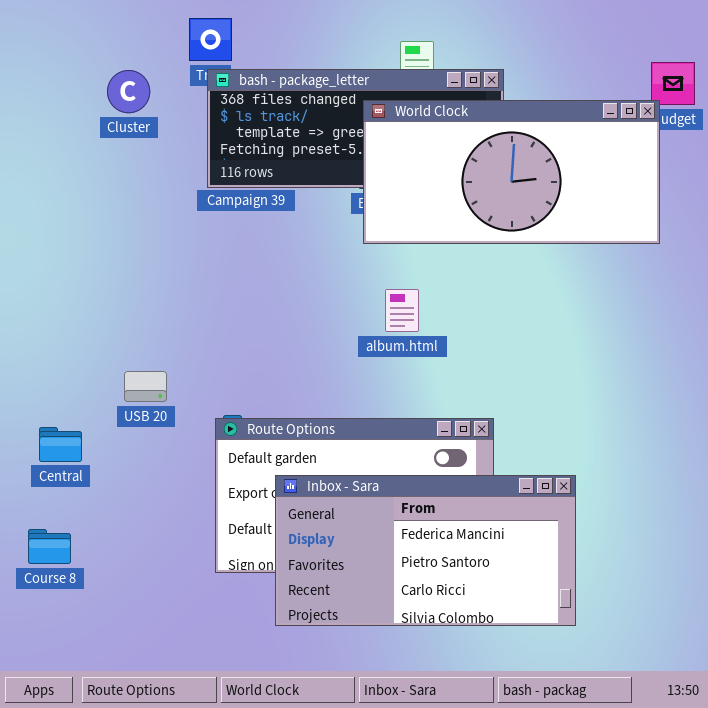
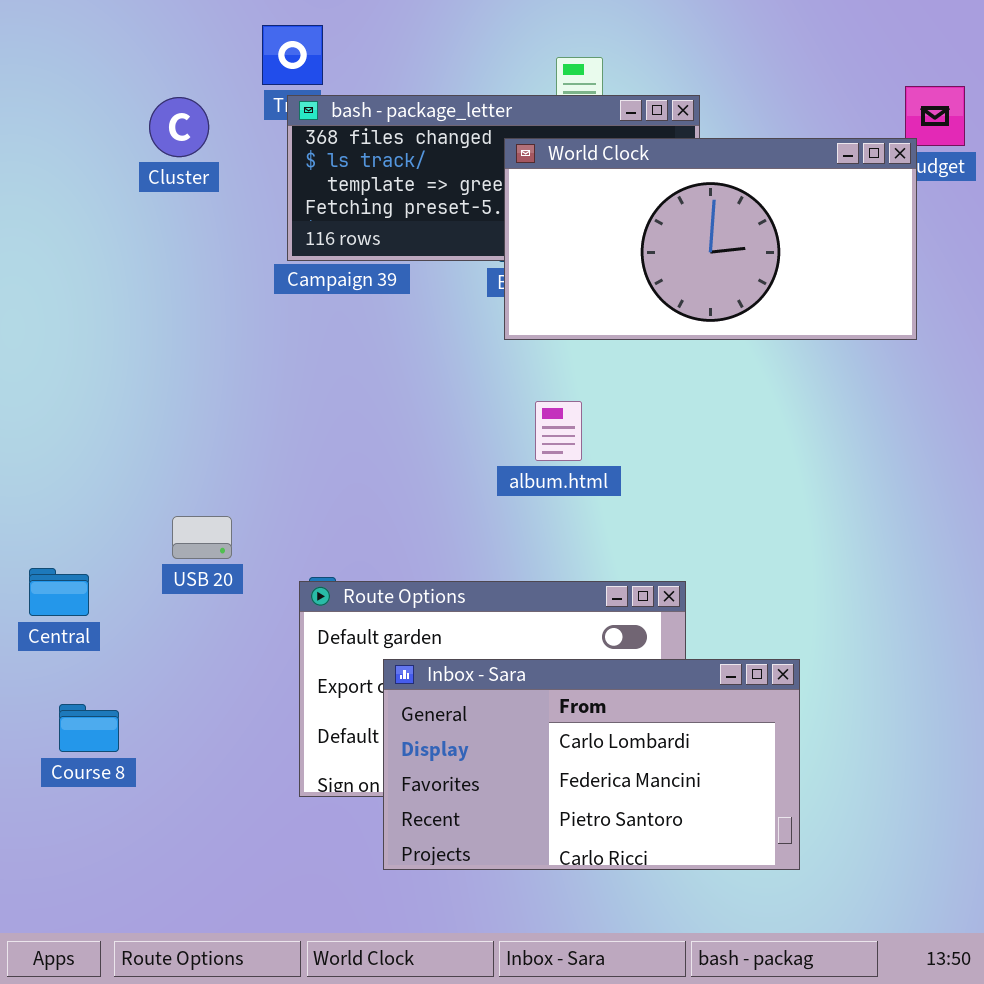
Central: [39,427,82,462] -> [29,568,89,616], moved
Inbox - Sara: [275,475,576,626] -> [383,659,800,870], scrolled up 1 row
Course 8: [28,529,71,564] -> [59,704,119,752], moved

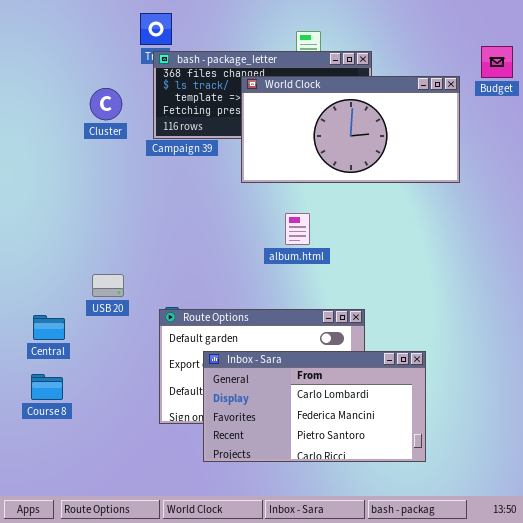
Cluster: [149,97,209,157] -> [90,88,122,120], moved
World Clock: [504,138,917,340] -> [241,76,460,183], moved
Central: [29,568,89,616] -> [33,315,65,340], moved

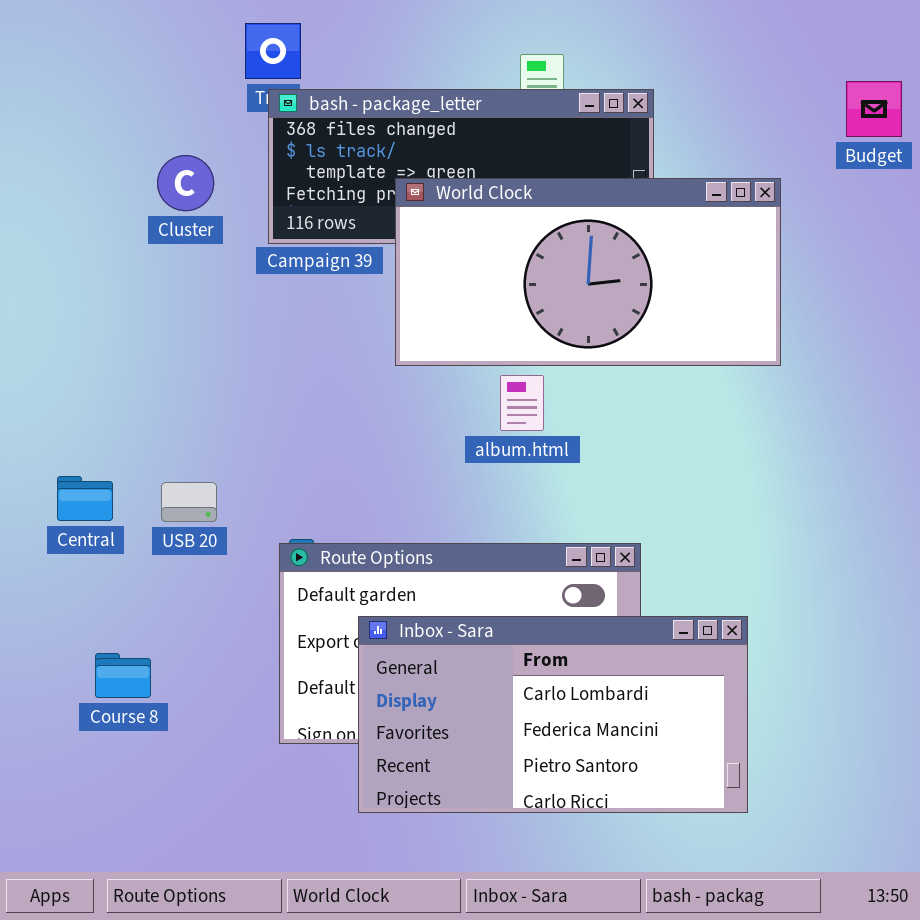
World Clock: [241,76,460,183] -> [395,178,781,366], moved
Central: [33,315,65,340] -> [57,476,113,521], moved
Course 8: [31,374,63,400] -> [95,653,151,698], moved

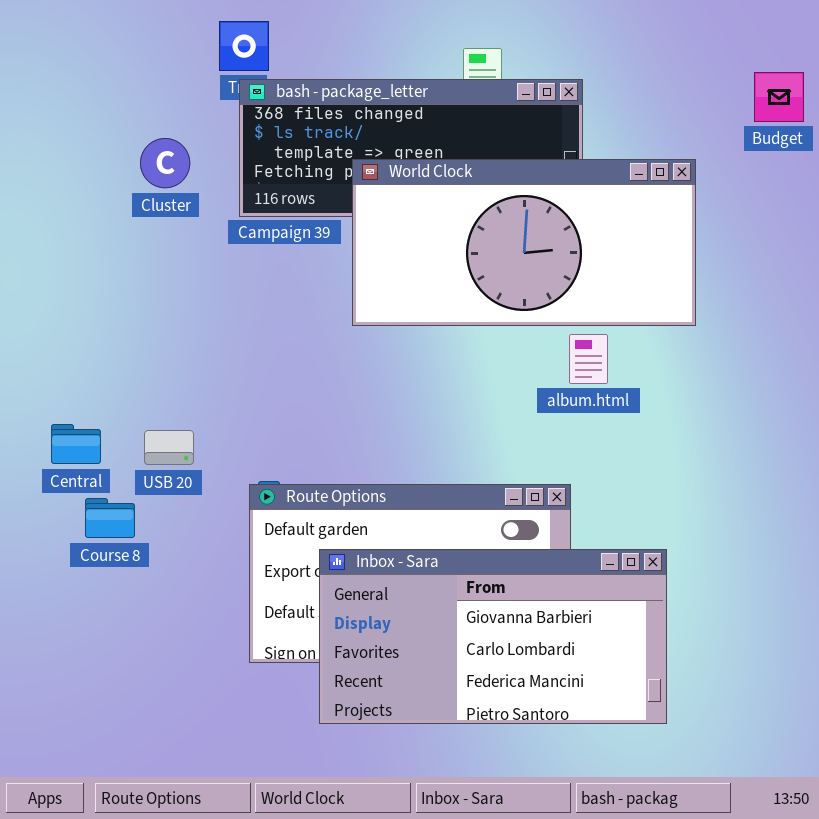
album.html: [500,375,544,431] -> [569,334,608,384], moved
Inbox - Sara: [358,616,748,813] -> [319,549,667,724], scrolled up 1 row
Course 8: [95,653,151,698] -> [85,498,135,538], moved

